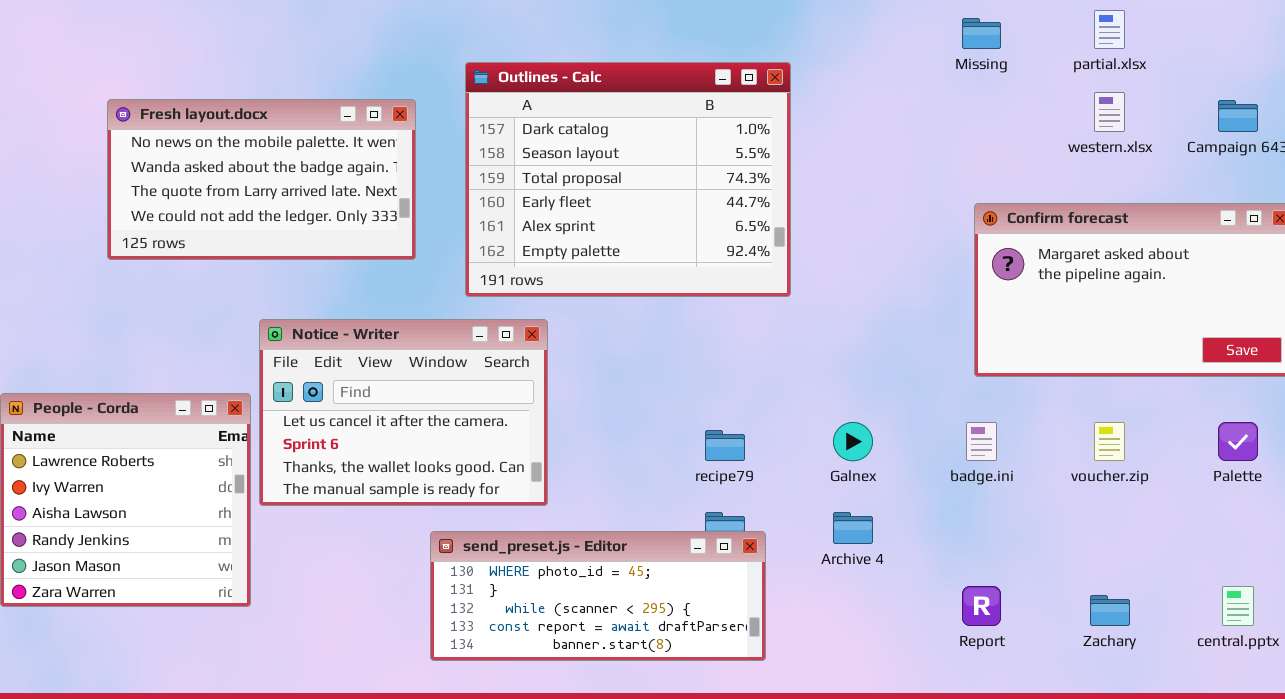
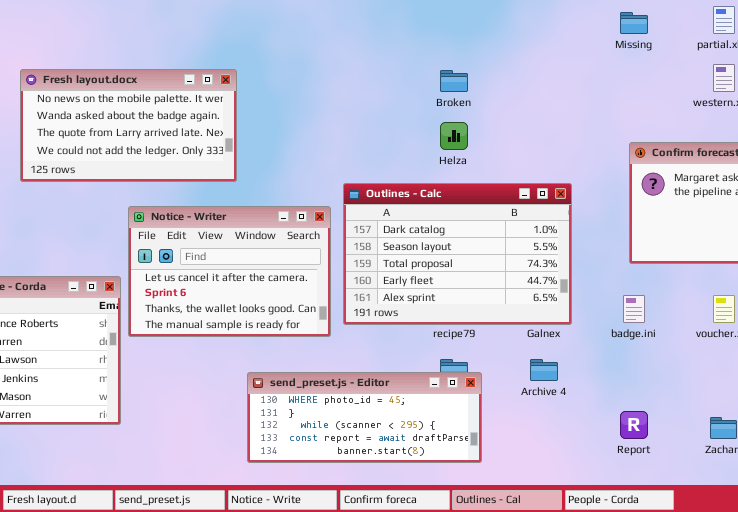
Outlines - Calc: [465,62,791,297] -> [343,183,572,325], moved, resized
Notice - Writer: [259,319,548,506] -> [128,206,331,337], moved

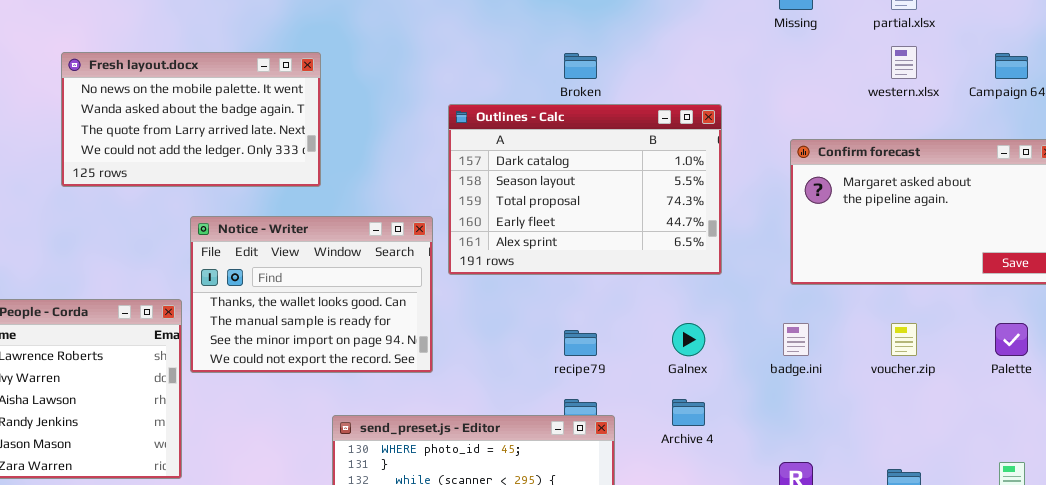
Outlines - Calc: [343,183,572,325] -> [448,104,722,275], moved
Notice - Writer: [128,206,331,337] -> [190,216,433,373], scrolled down 2 rows

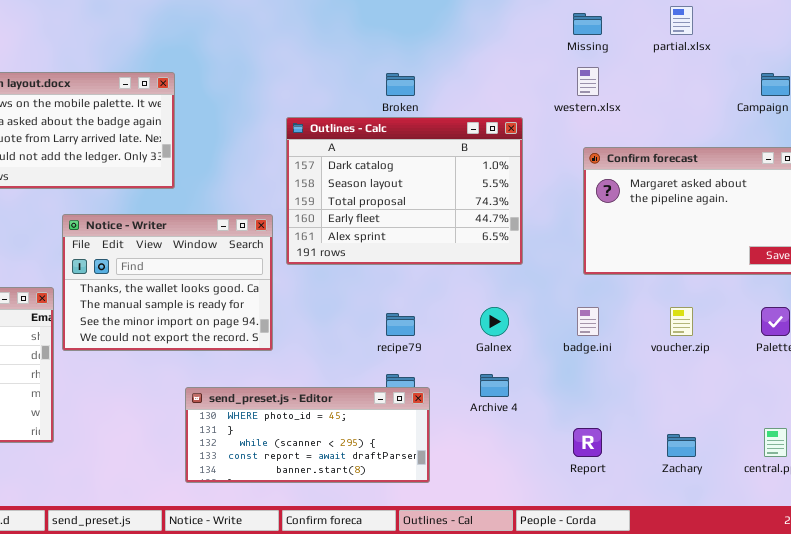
western.xlsx: [891,46,917,79] -> [577,67,599,96], moved

